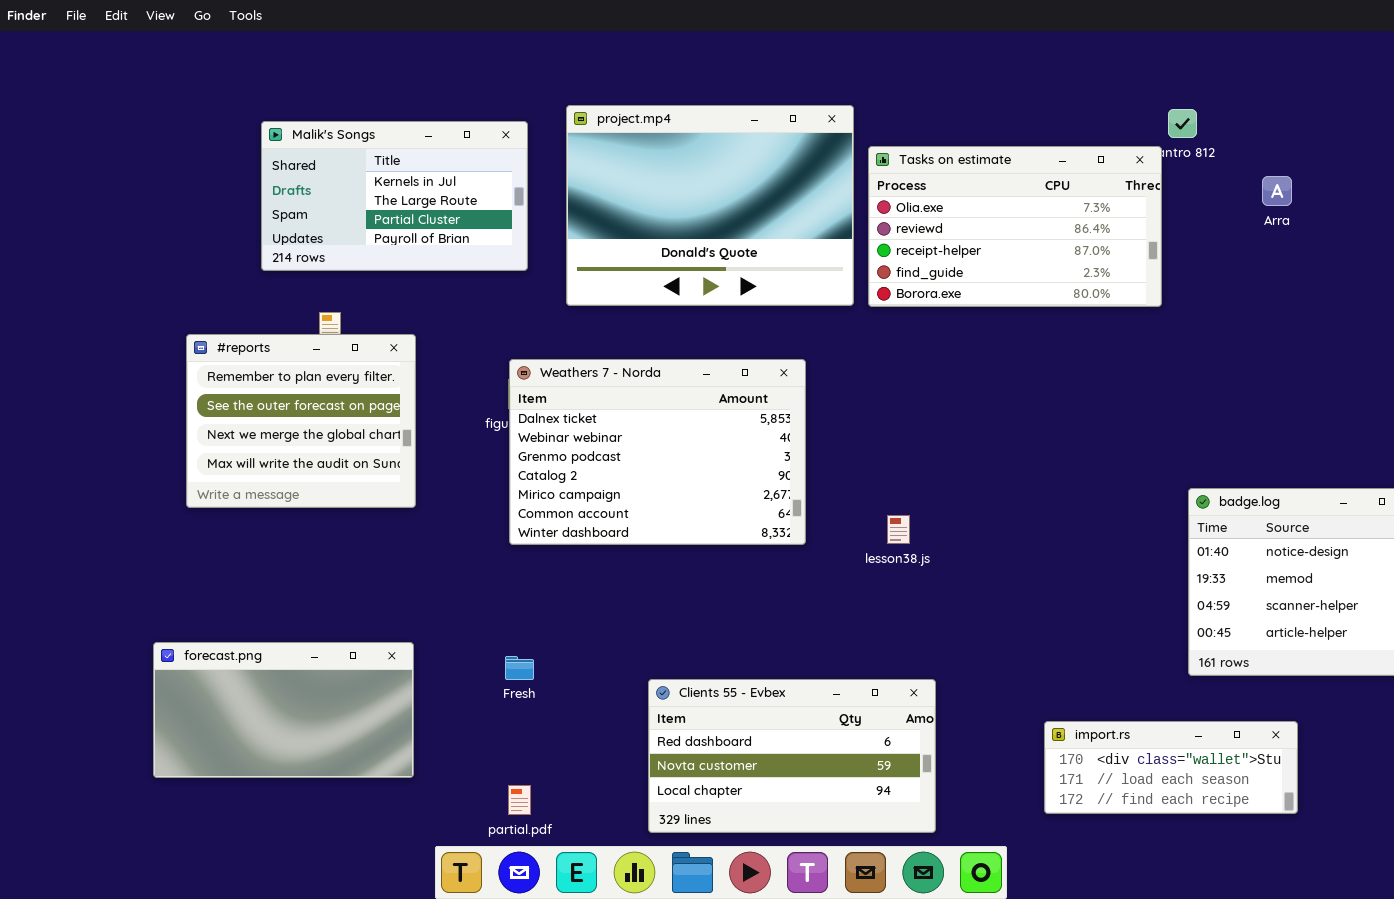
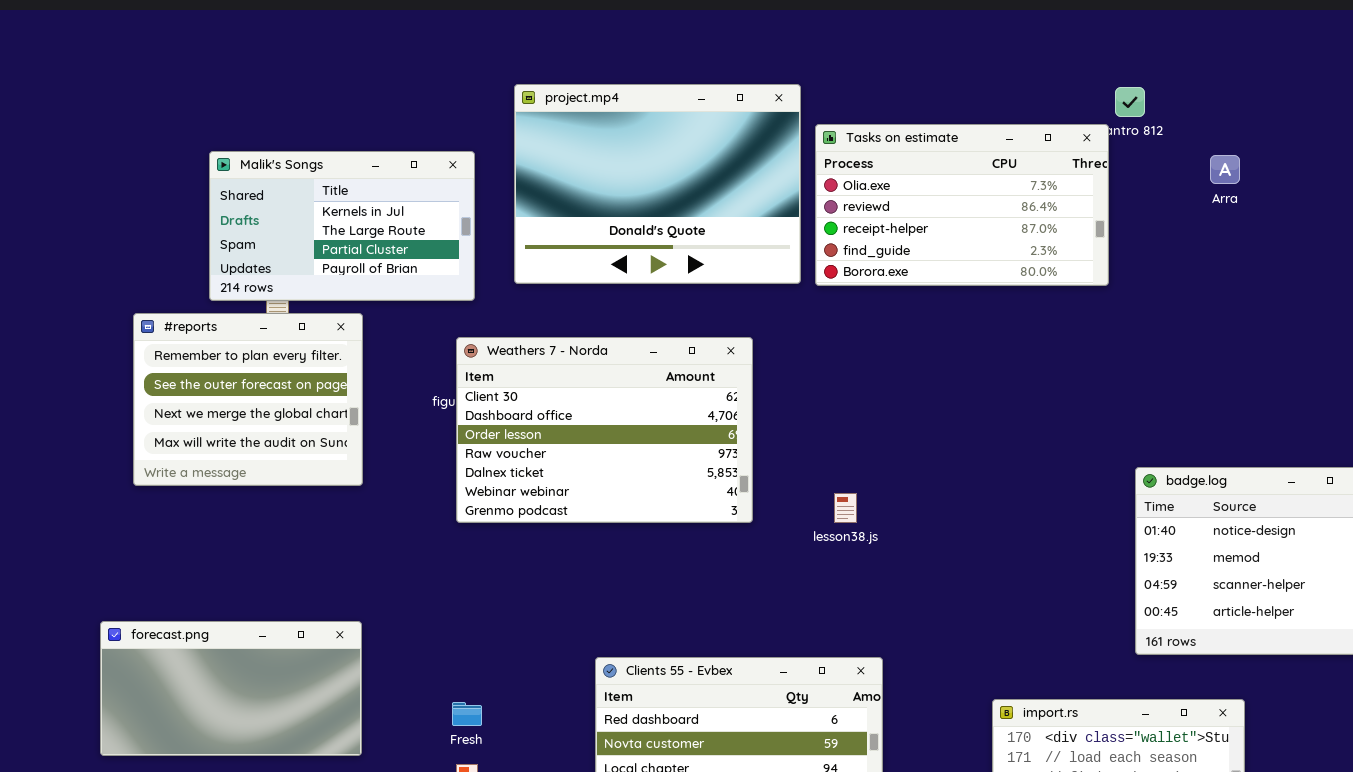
Malik's Songs: [261,121,528,271] -> [209,151,475,301], moved
Weathers 7 - Norda: [509,359,806,545] -> [456,337,753,523], scrolled up 4 rows
Fresh: [505,656,534,680] -> [452,702,482,726], moved

